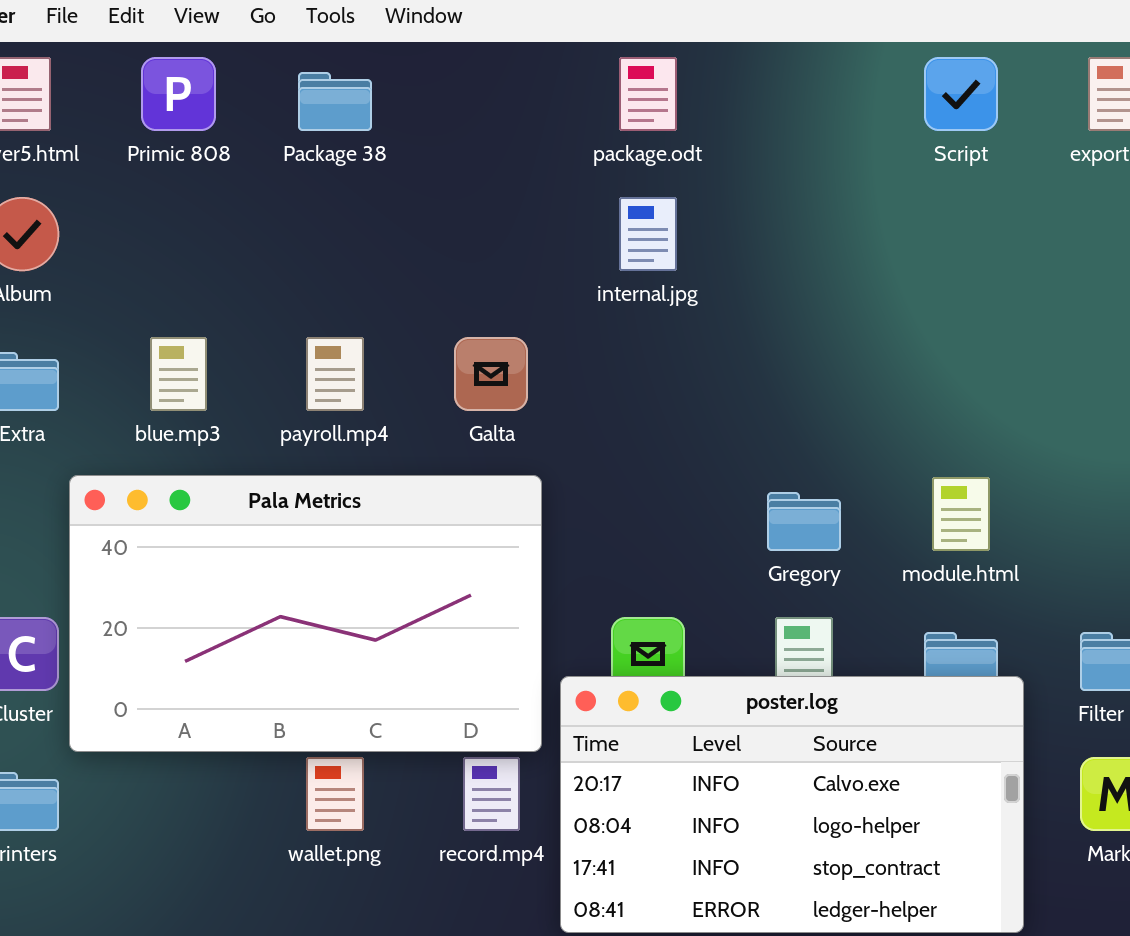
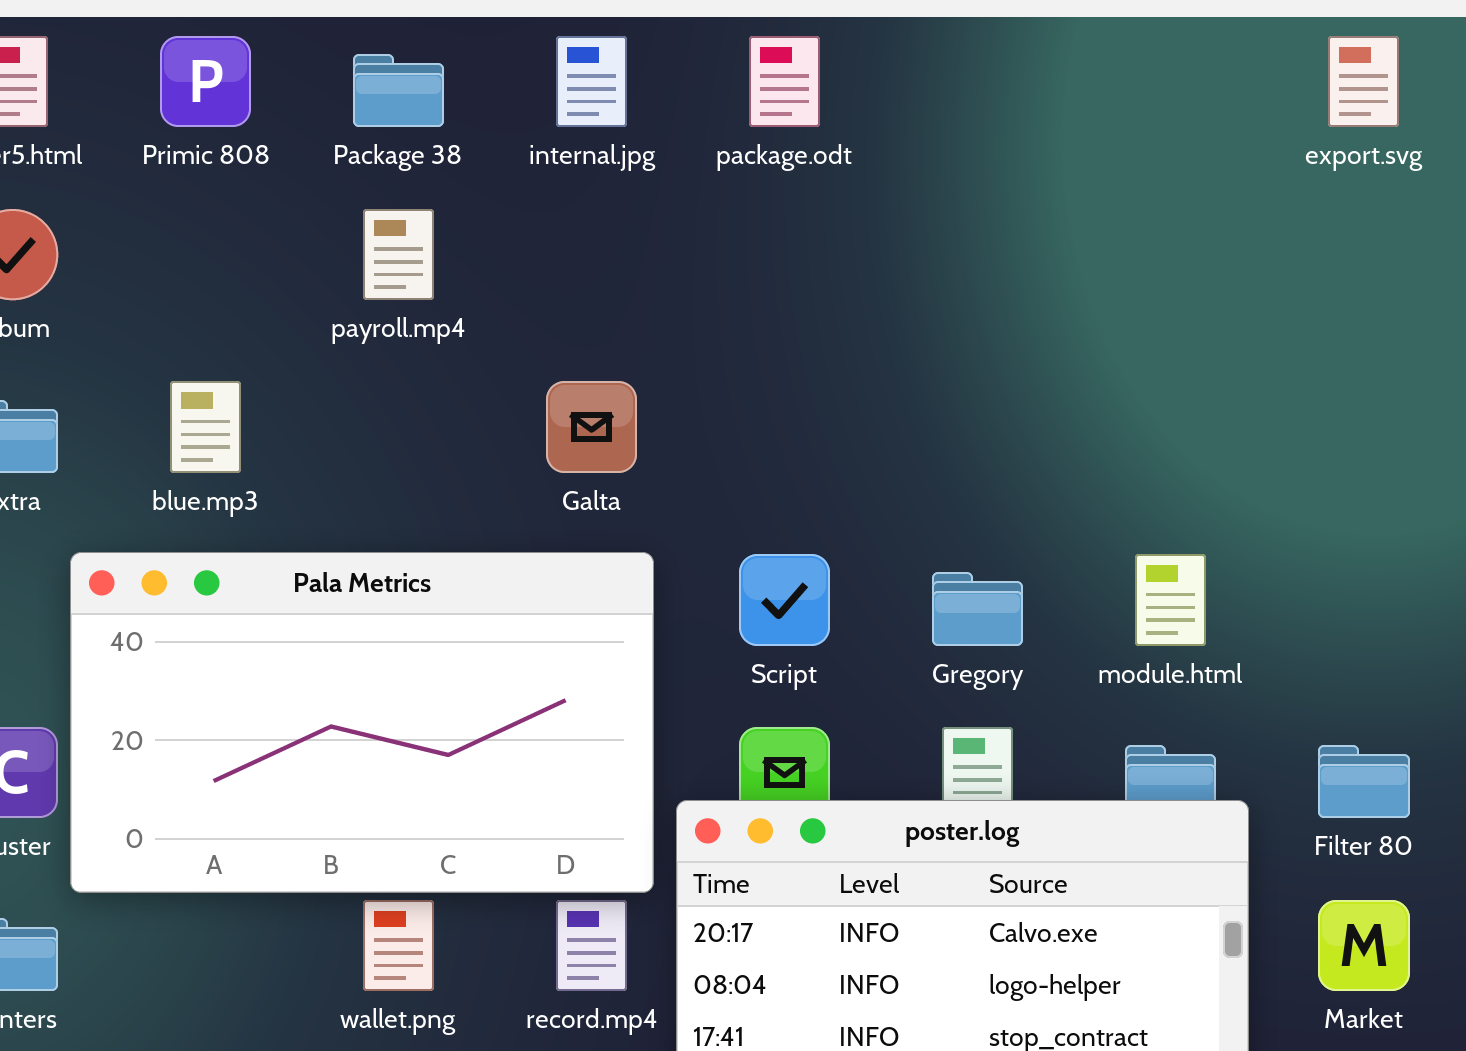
Script: [924,57,998,131] -> [739,554,830,646], moved
internal.jpg: [619,197,677,271] -> [556,36,627,127], moved
payroll.mp4: [306,337,364,411] -> [363,209,434,300], moved

